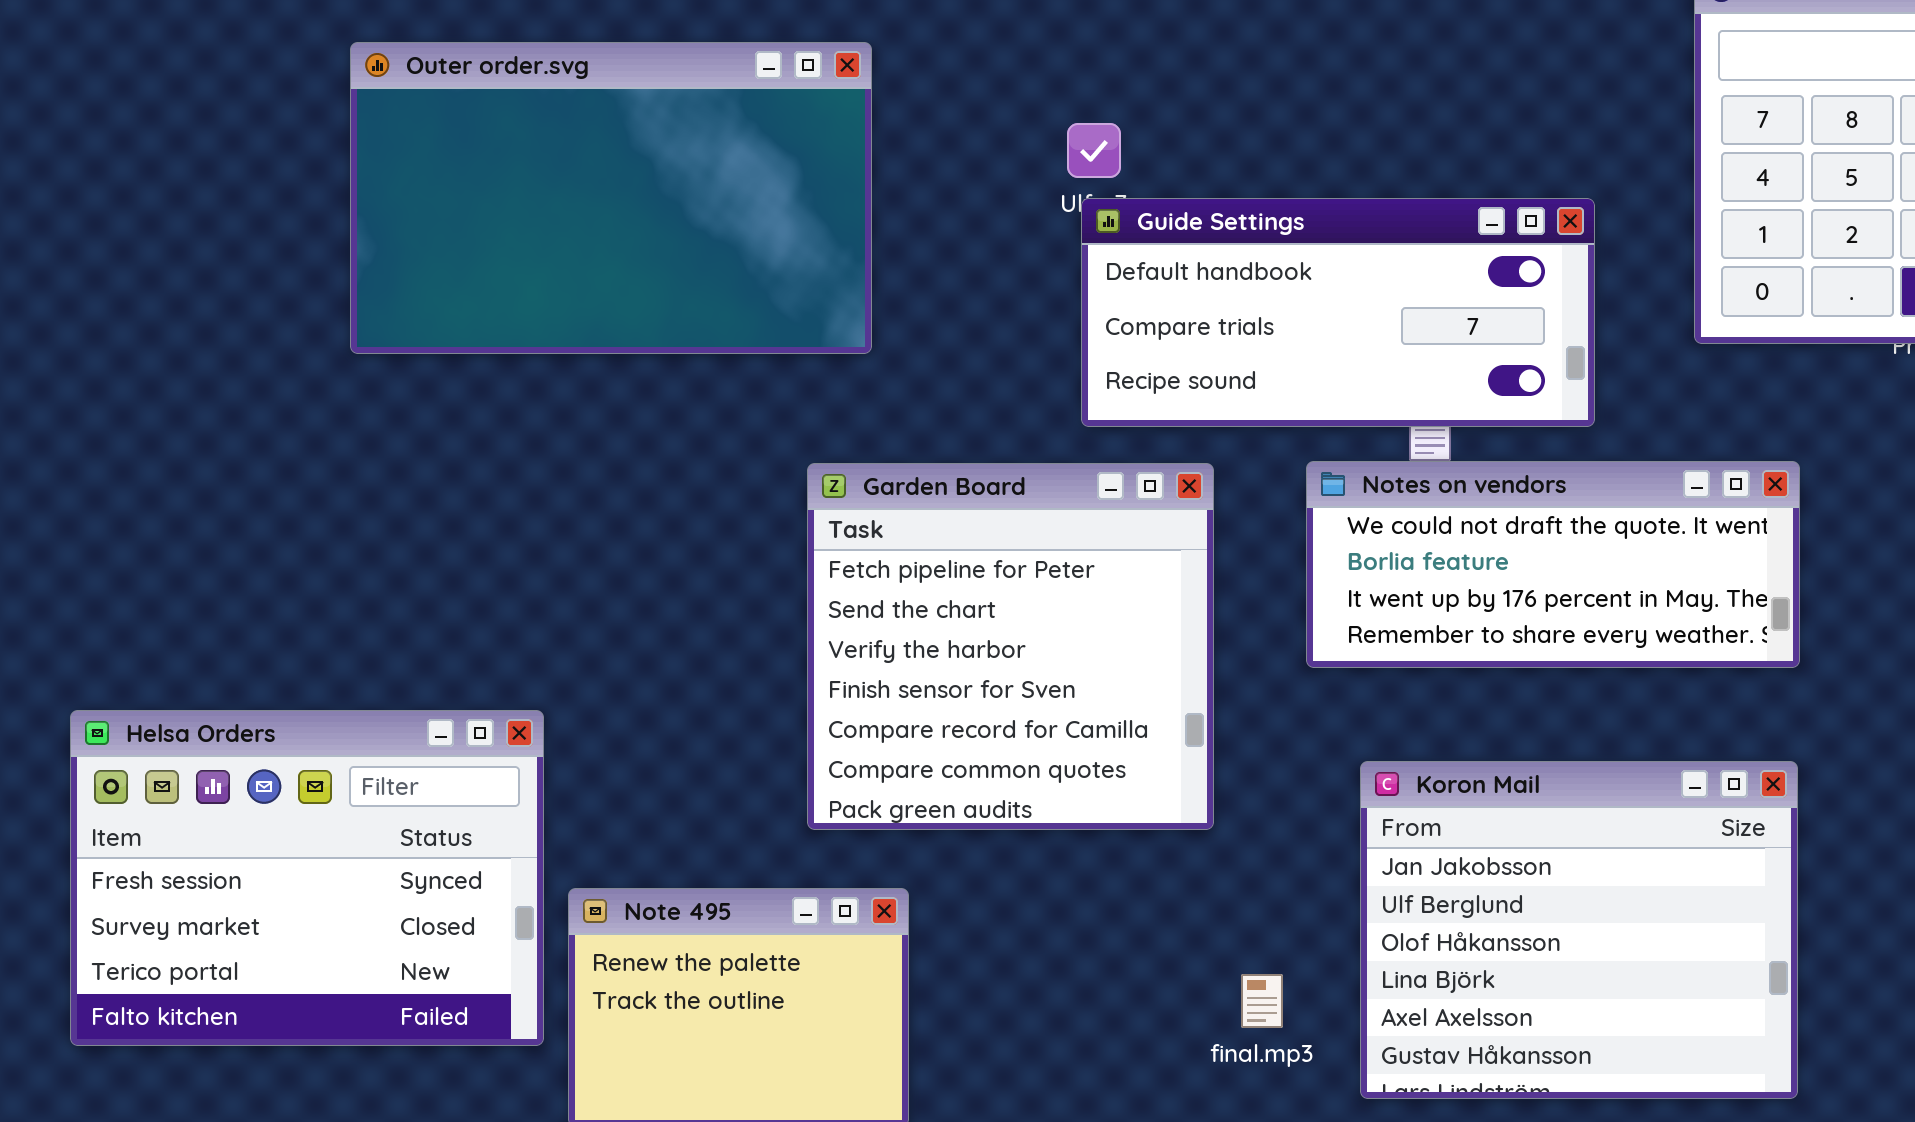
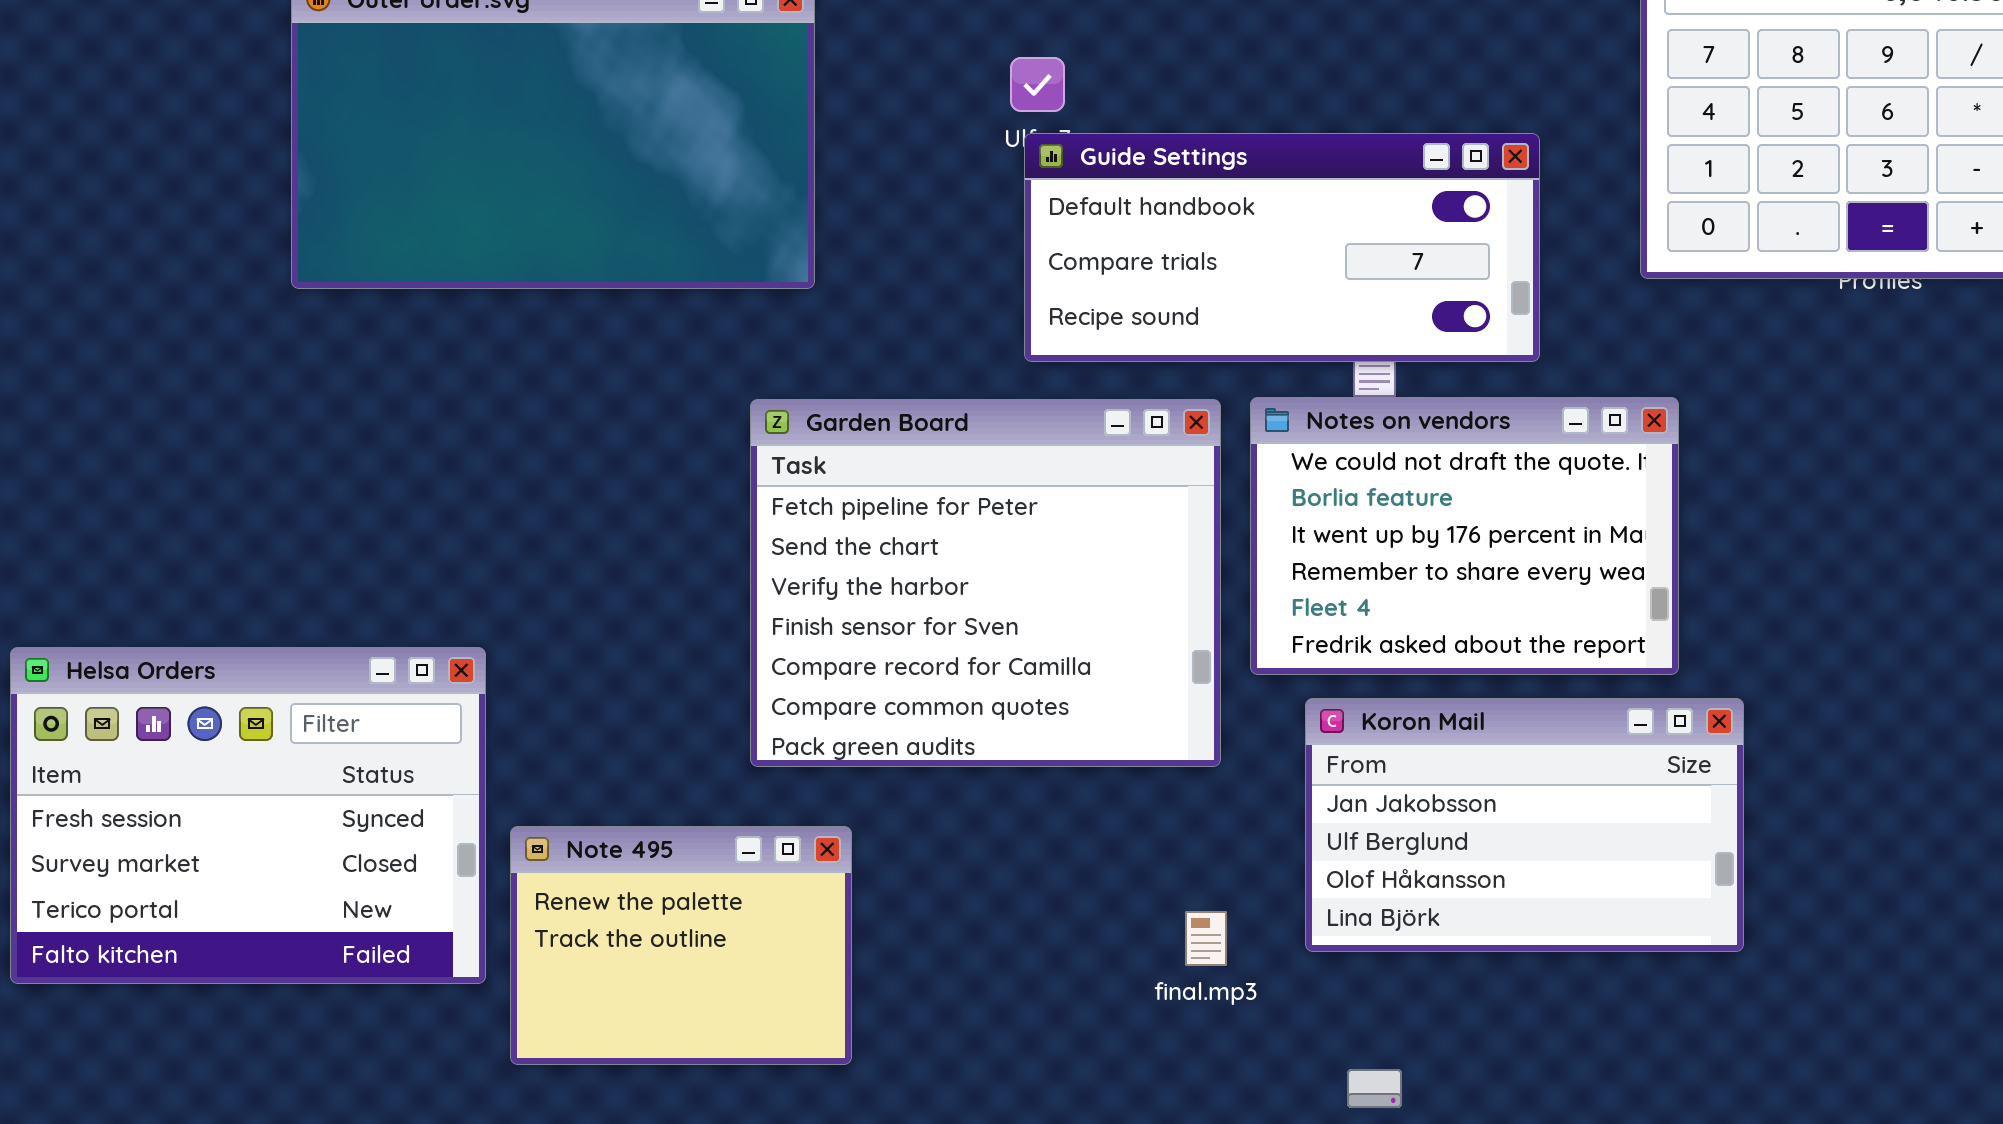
Notes on vendors: [1306,461,1800,668] -> [1250,397,1679,675], resized
Garden Board: [807,463,1214,830] -> [750,399,1221,767], resized
Koron Mail: [1360,761,1798,1099] -> [1305,698,1744,952], resized

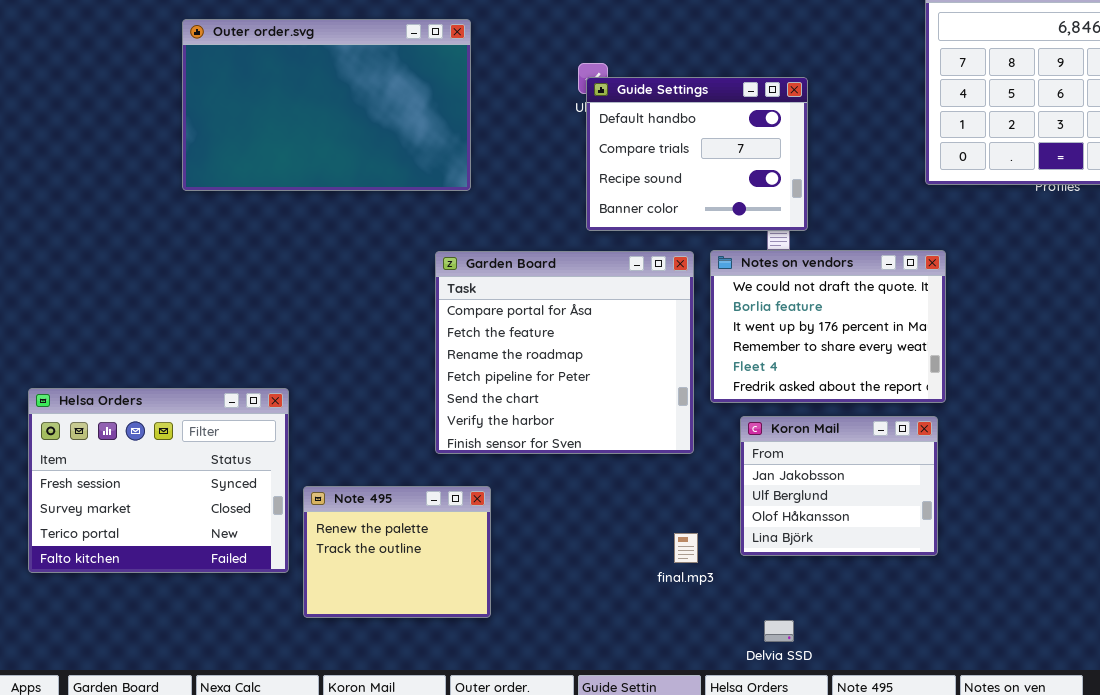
Guide Settings: [1024,133,1540,362] -> [586,77,808,231], resized
Garden Board: [750,399,1221,767] -> [435,251,694,454], scrolled up 3 rows
Koron Mail: [1305,698,1744,952] -> [740,416,938,556], resized

